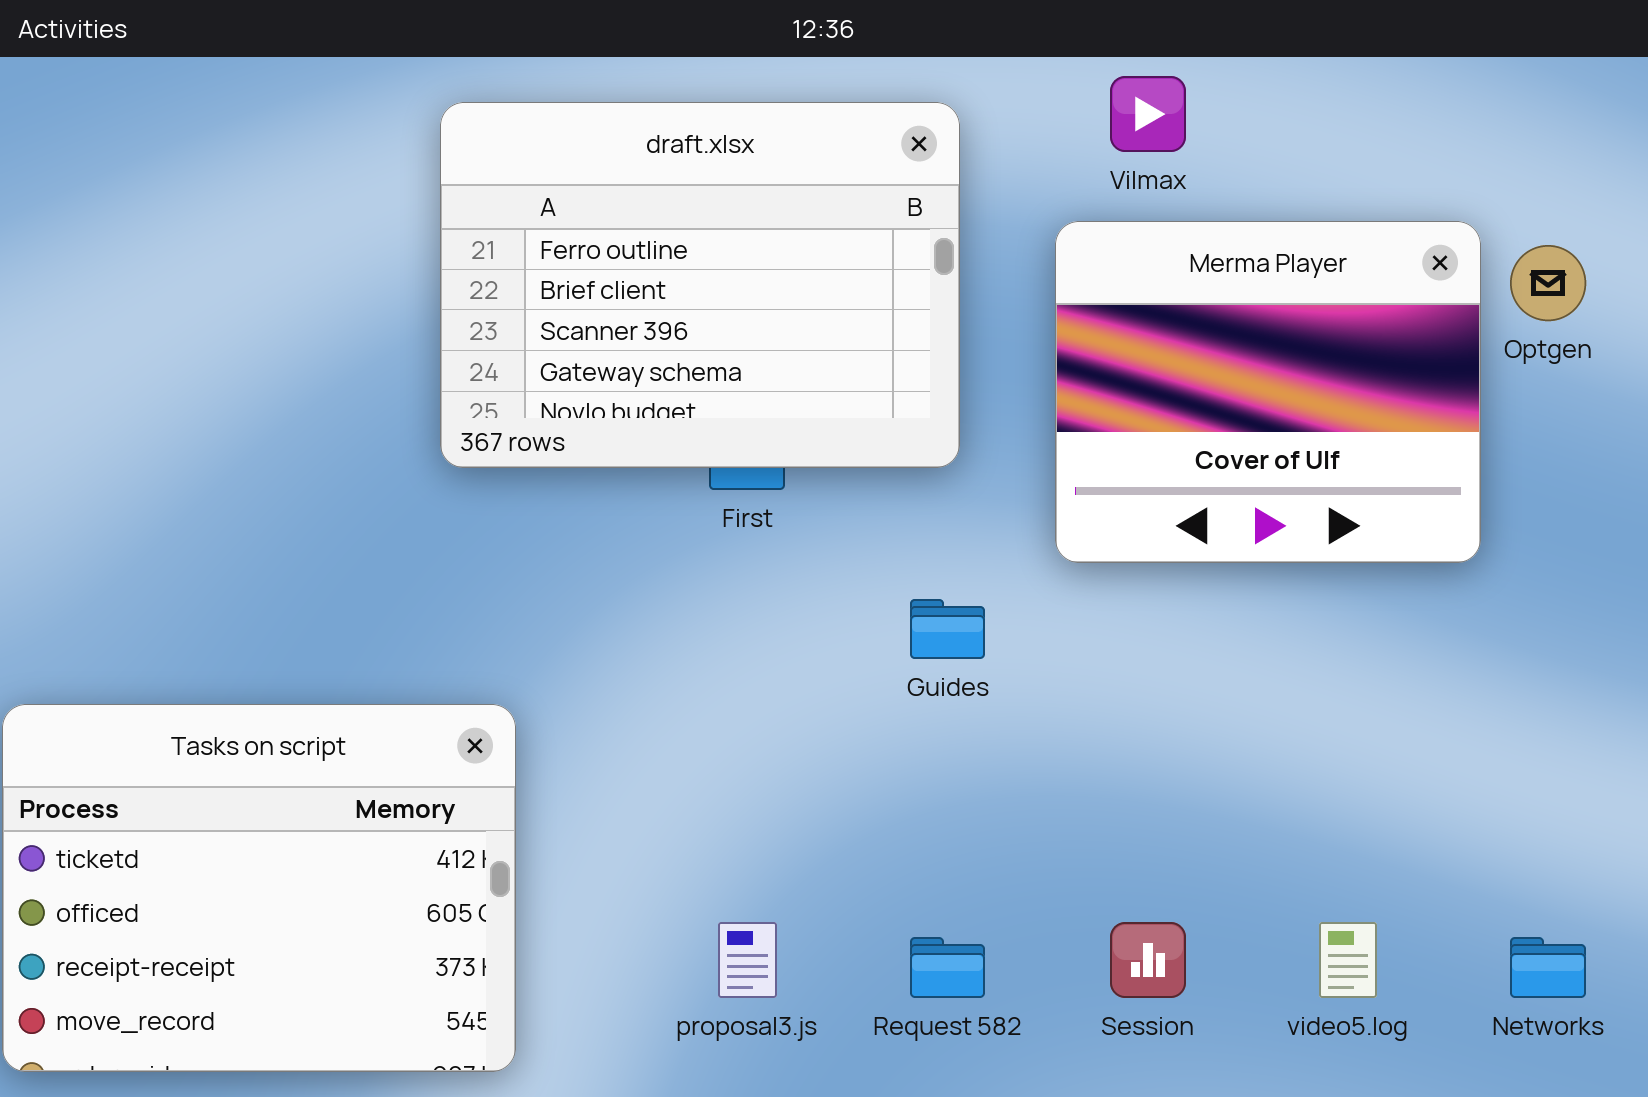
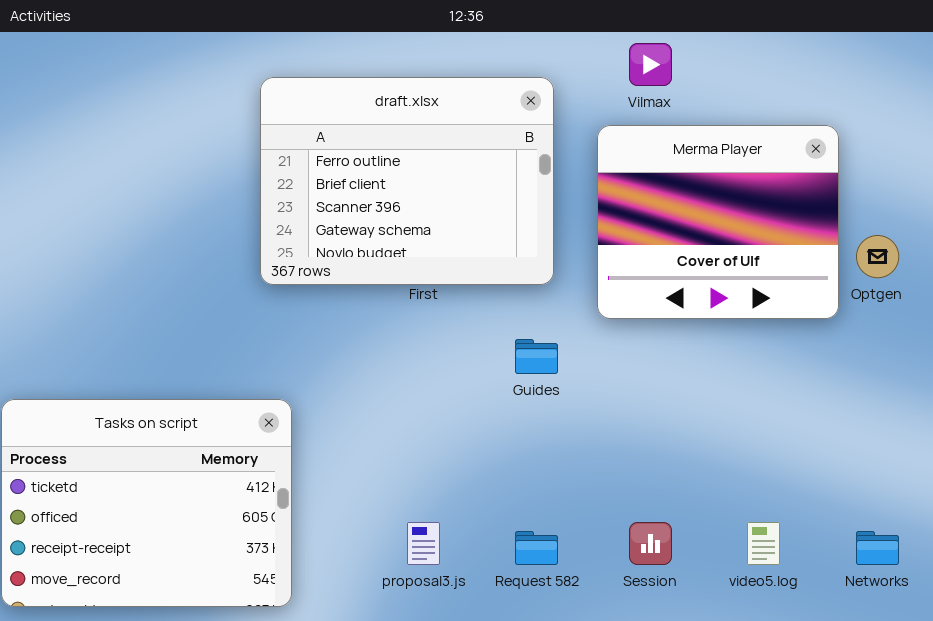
draft.xlsx: [440,102,960,468] -> [260,77,554,285], moved
Optgen: [1510,245,1586,321] -> [856,235,899,278], moved

